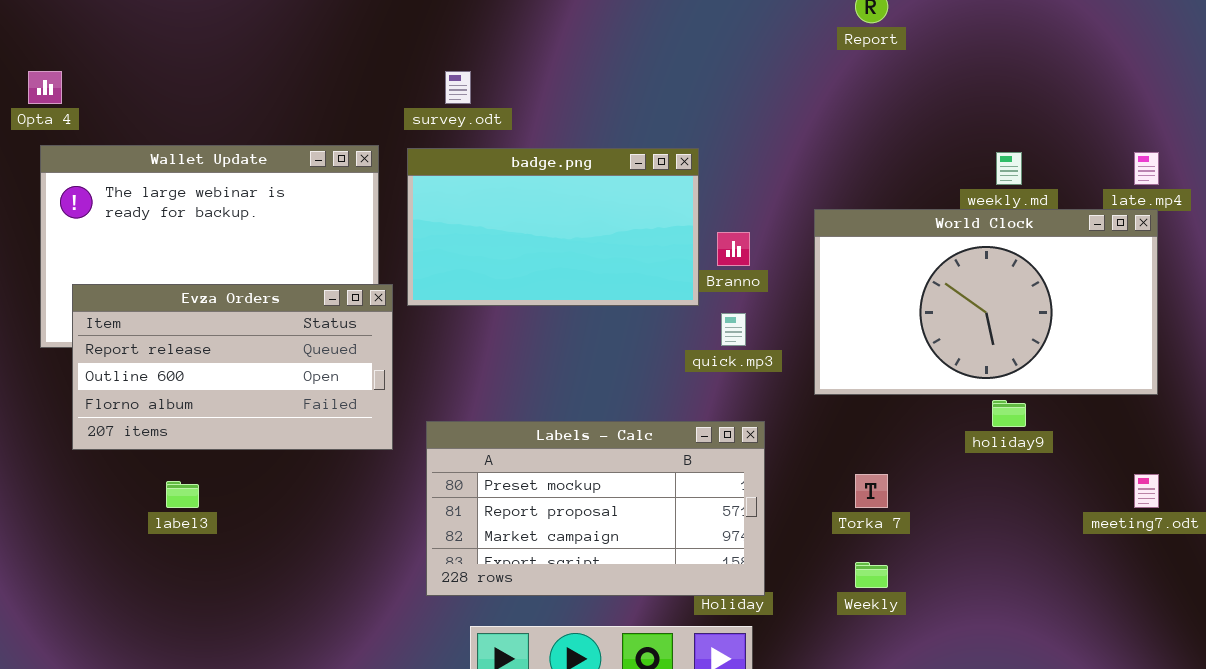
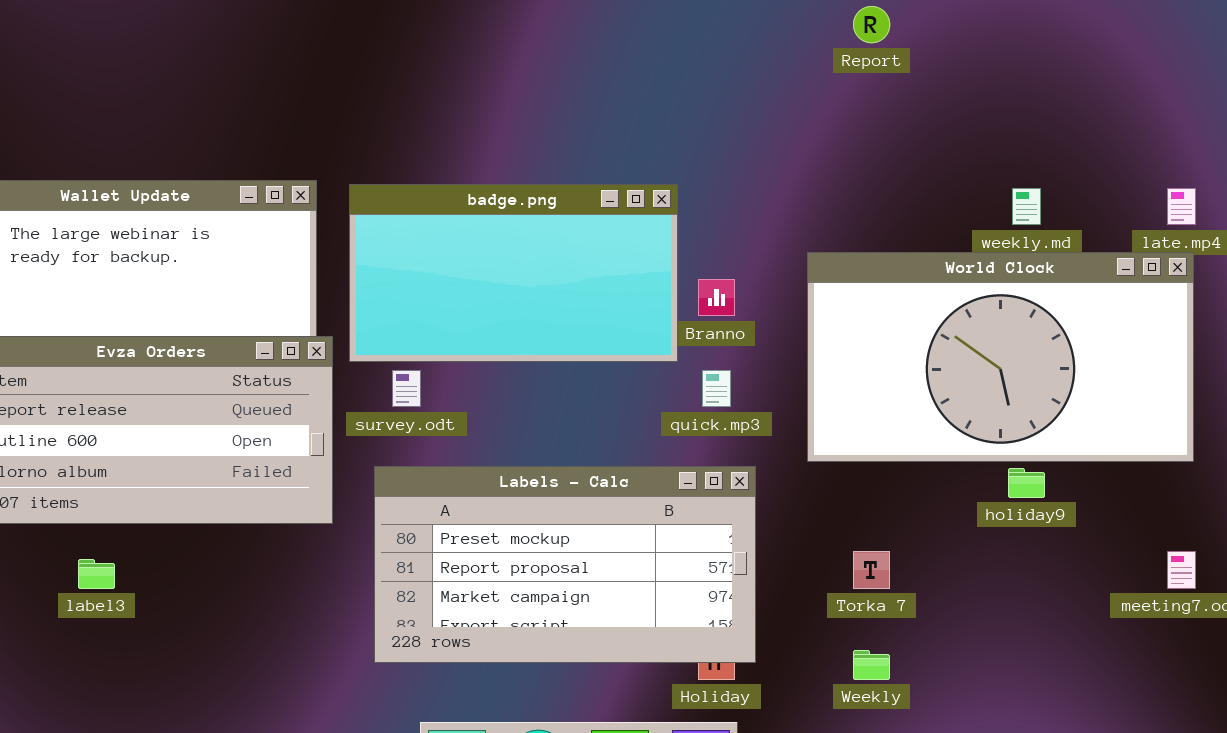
survey.odt: [445,71,471,104] -> [392,370,421,407], moved
Labels - Calc: [426,421,765,596] -> [374,466,756,663], moved

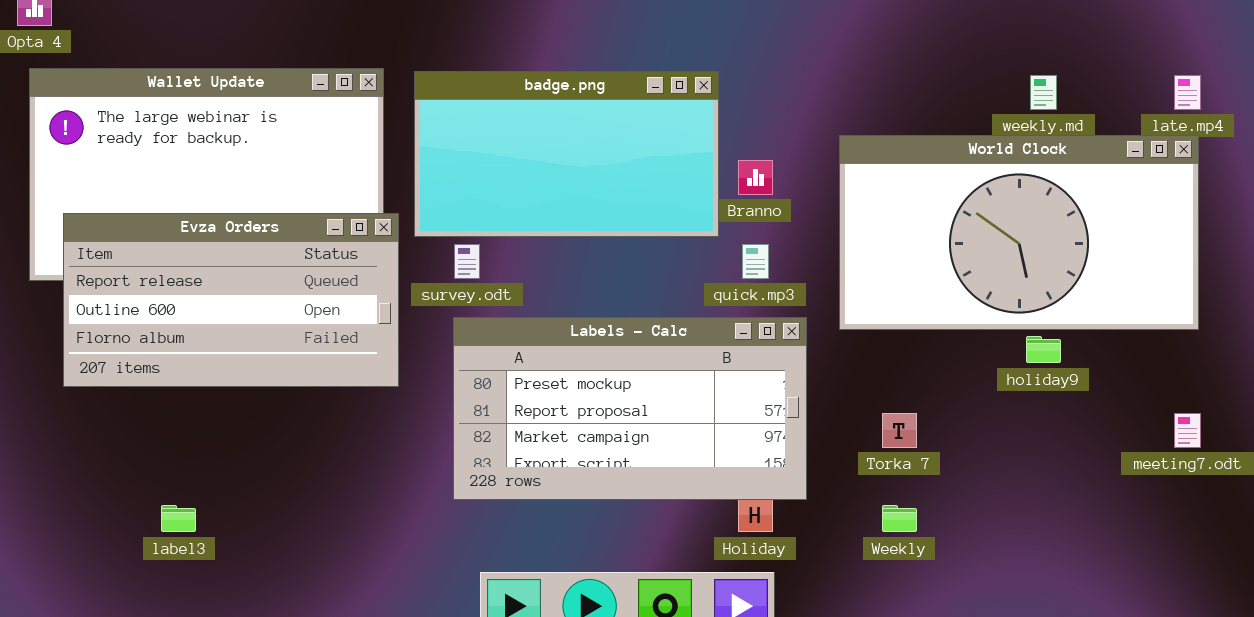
Labels - Calc: [374,466,756,663] -> [453,317,807,500], moved
label3: [78,559,115,589] -> [161,505,196,532], moved

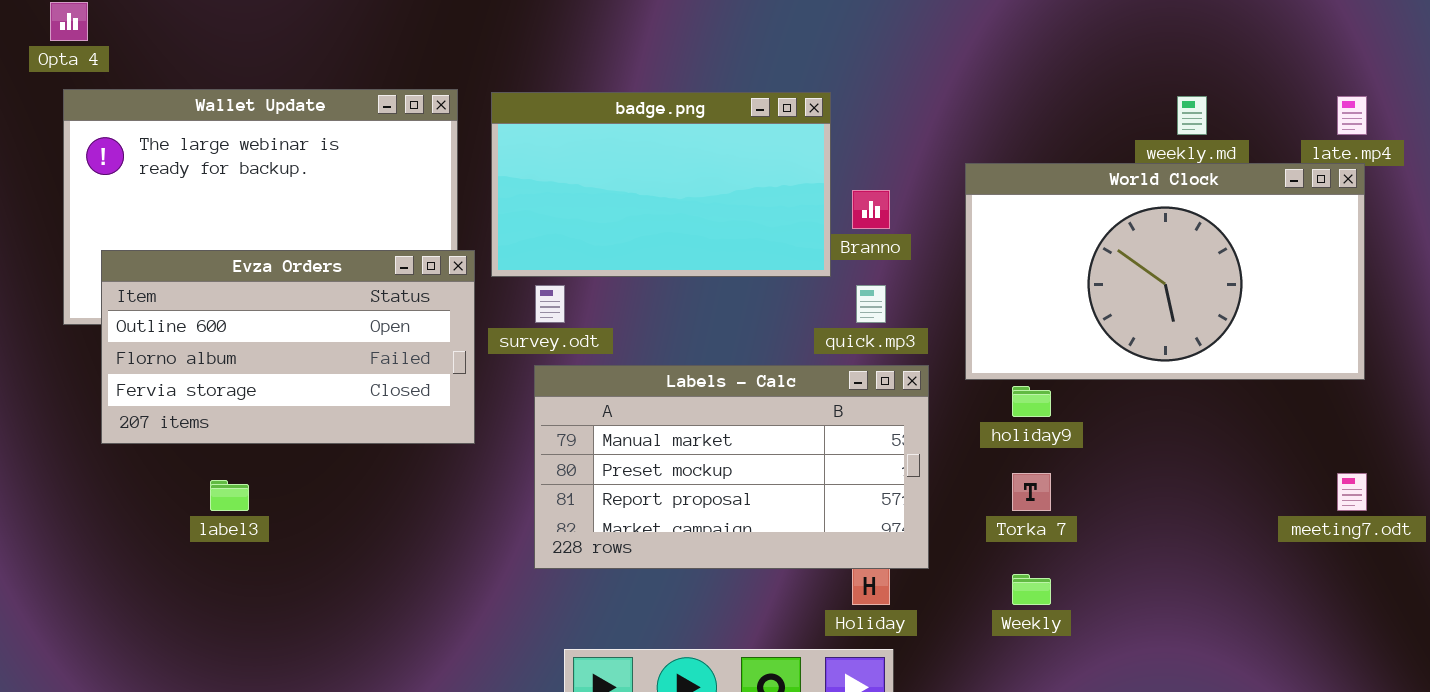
Evza Orders: [63,213,399,387] -> [101,250,475,444], scrolled down 1 row
Labels - Calc: [453,317,807,500] -> [534,365,929,569], scrolled up 1 row
holiday9: [1026,336,1061,363] -> [1012,386,1051,417], moved
label3: [161,505,196,532] -> [210,480,249,511], moved

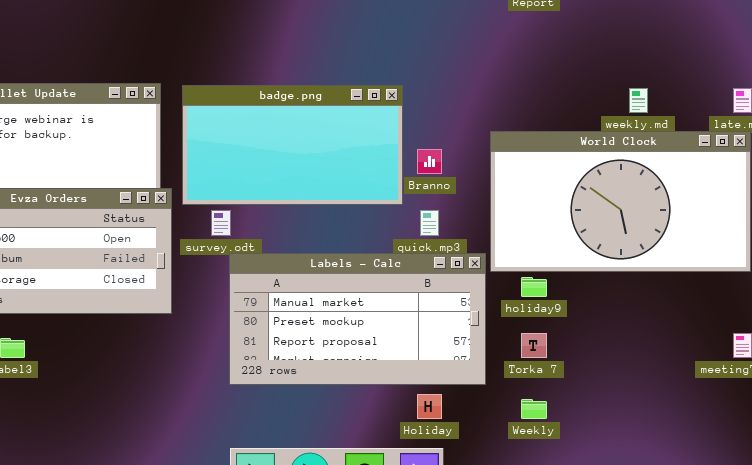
Labels - Calc: [534,365,929,569] -> [229,253,486,385], moved

